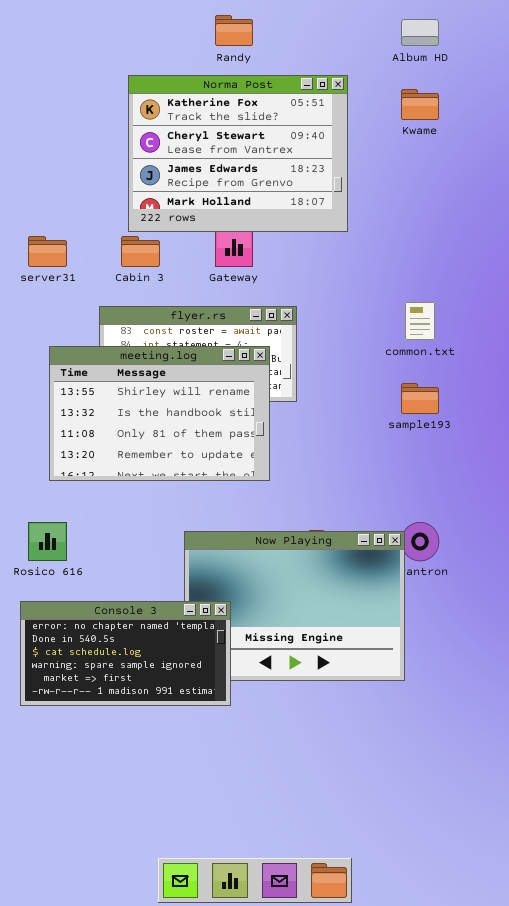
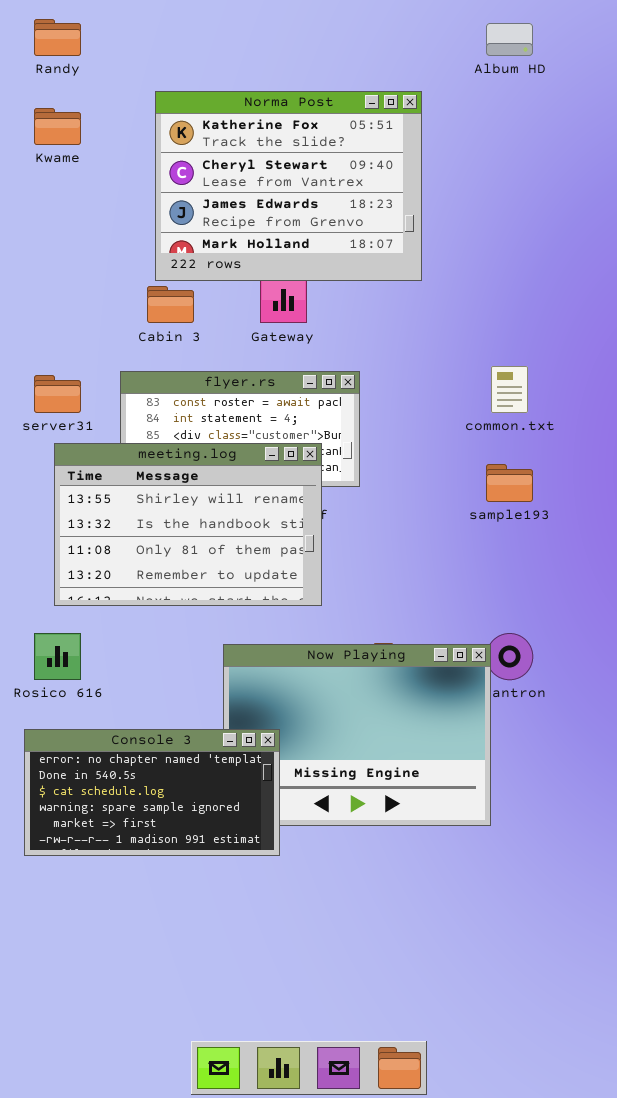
Randy: [215,15,253,46] -> [34,19,81,56], moved
Kwame: [401,89,439,120] -> [34,108,81,145], moved
server31: [28,236,67,267] -> [34,375,81,413], moved
meeting.log: [49,346,270,481] -> [54,443,322,606], moved

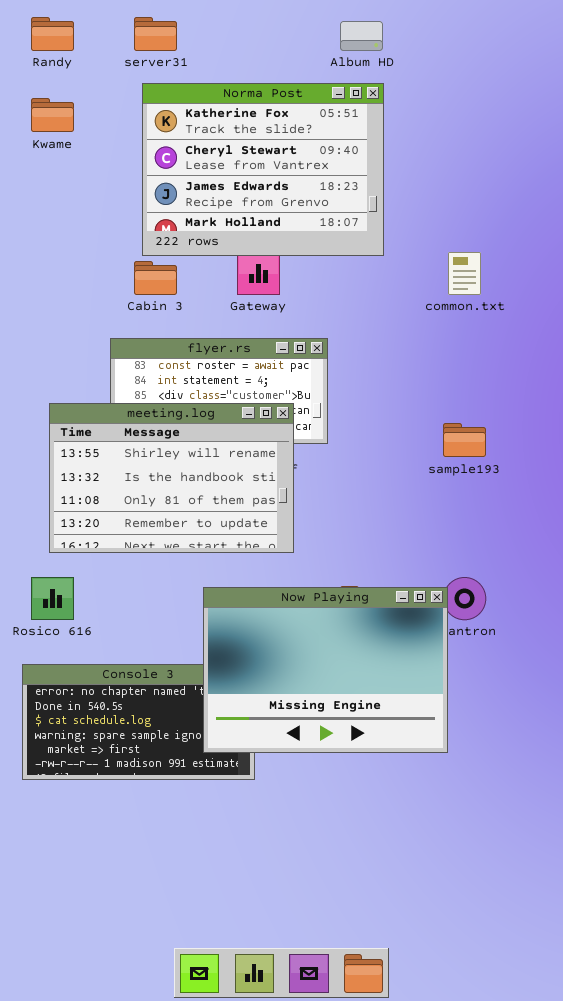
Album HD: [486,23,533,56] -> [340,21,383,51], moved
common.txt: [491,366,528,413] -> [448,252,481,295], moved
server31: [34,375,81,413] -> [134,17,177,51], moved
Now Playing: [223,644,491,826] -> [203,587,448,753], raised

